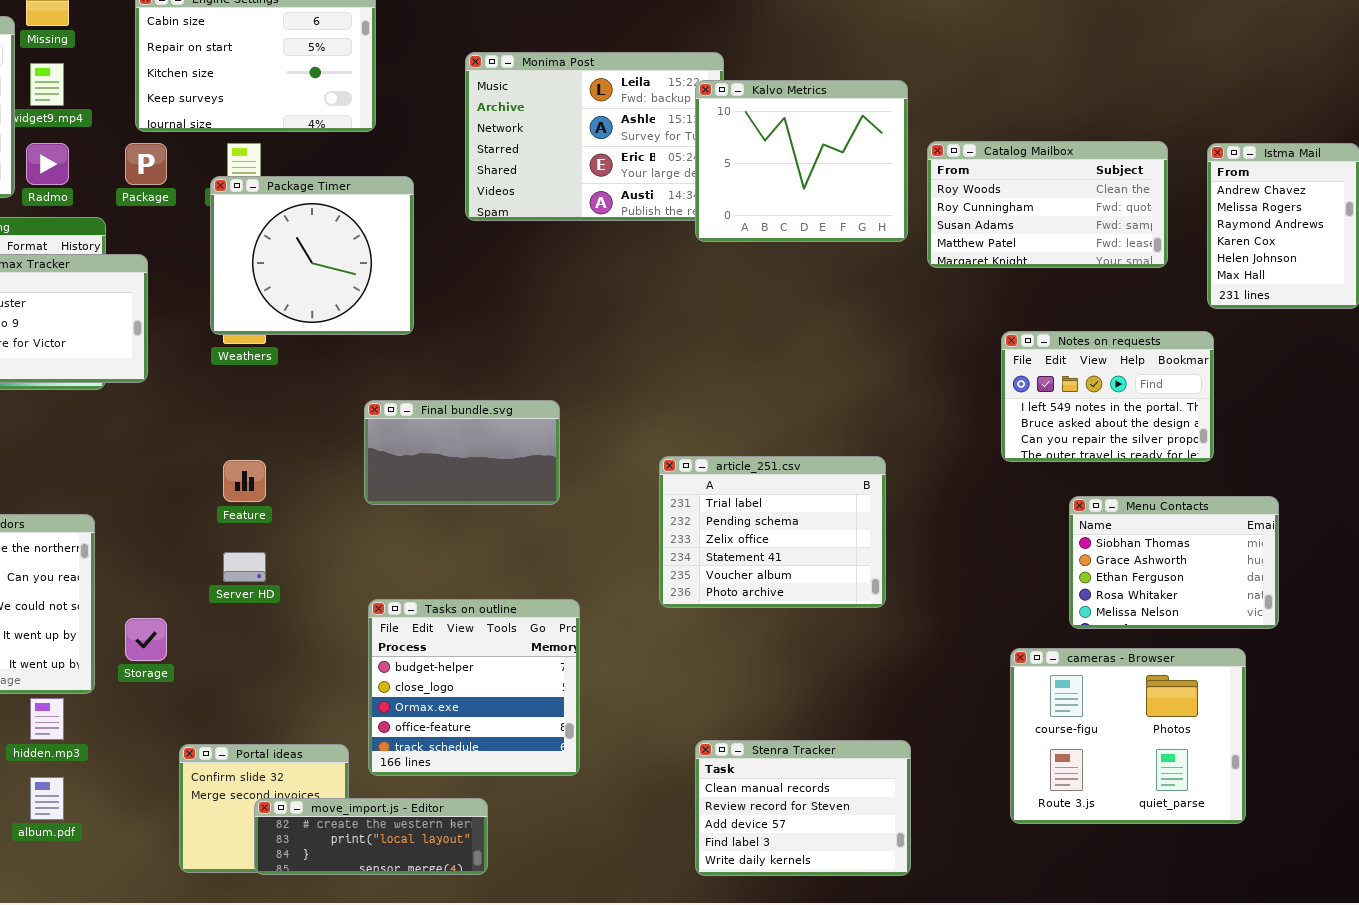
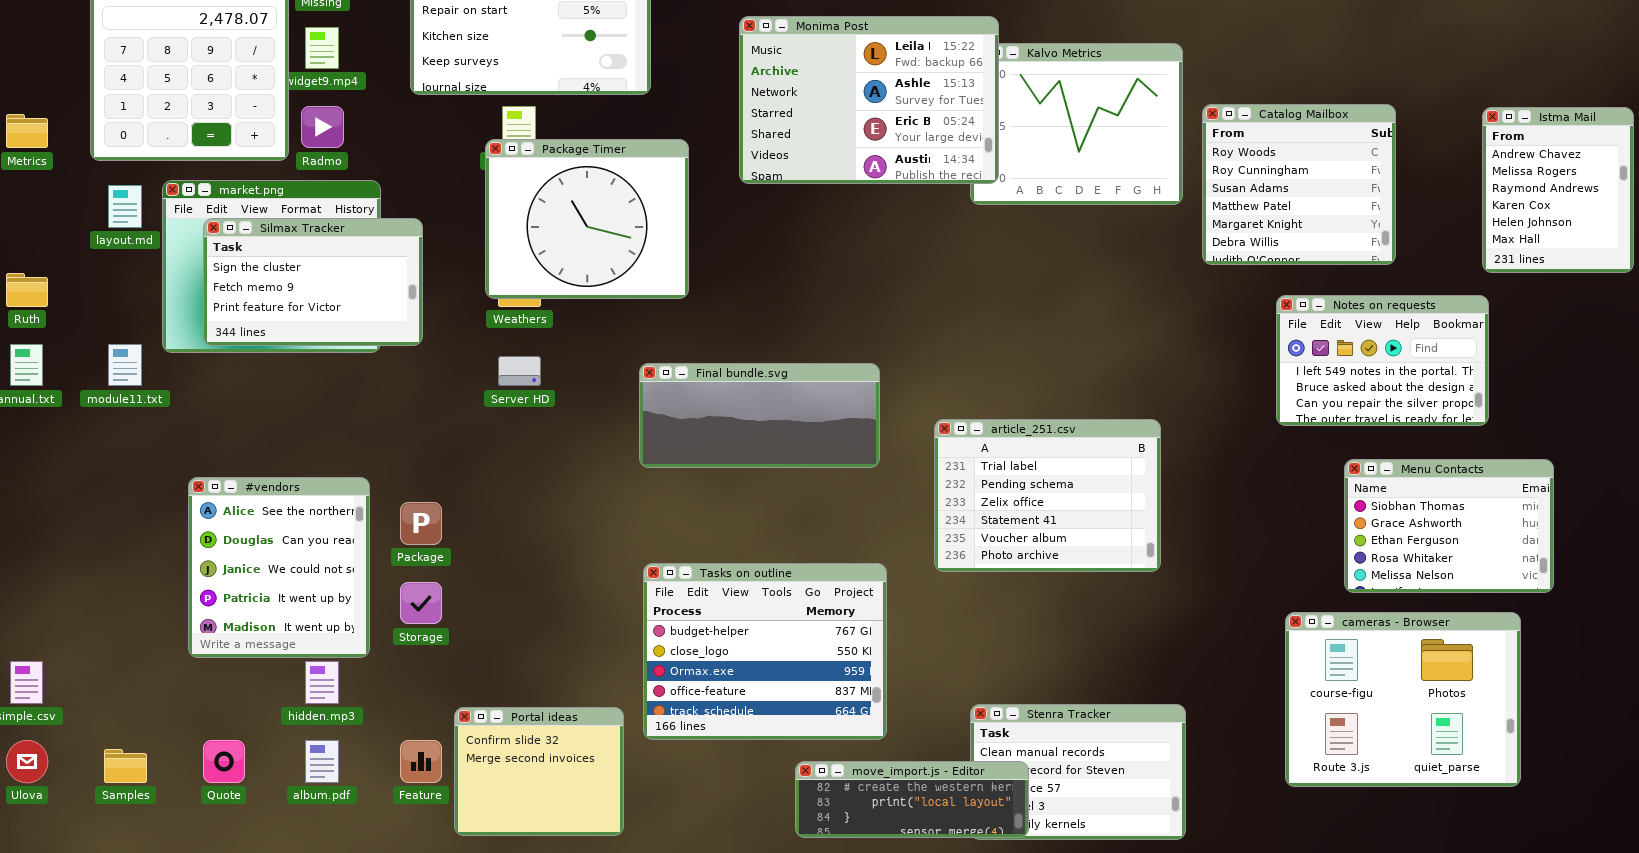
Monima Post: [465,52,724,221] -> [739,16,999,184], raised
Catalog Mailbox: [927,141,1168,268] -> [1202,104,1396,265], resized
Package: [125,143,167,185] -> [400,502,442,545], moved
Final bundle.svg: [364,400,560,505] -> [639,363,880,468], resized
Feature: [223,460,266,502] -> [400,740,442,783], moved
Server HD: [223,552,266,582] -> [498,356,541,386], moved
Tasks on outline: [368,599,580,776] -> [643,563,887,740], resized
move_import.js - Editor: [254,798,488,875] -> [795,761,1029,838], moved

